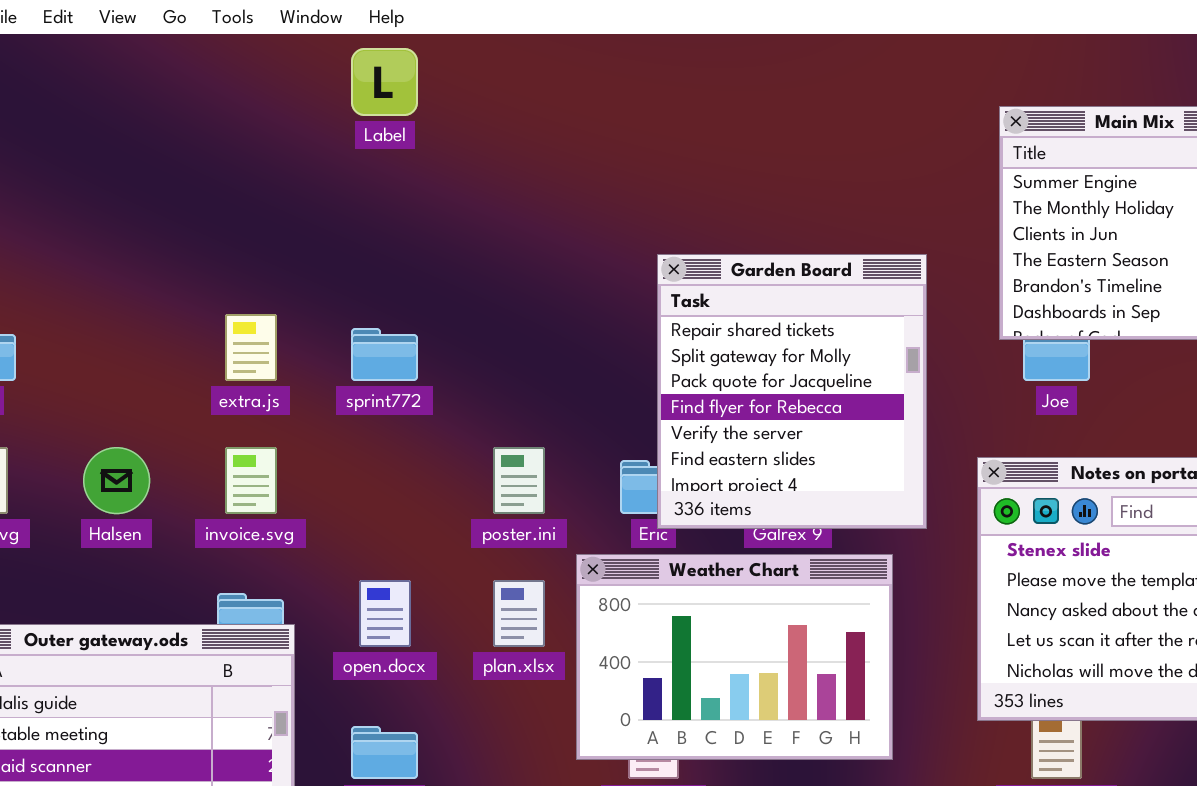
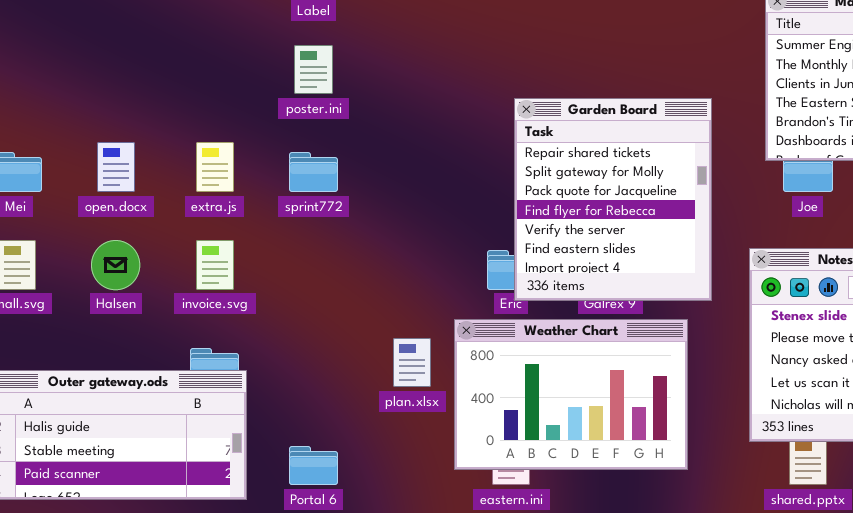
poster.ini: [493,447,545,514] -> [294,45,333,94], moved
open.docx: [359,580,411,647] -> [97,142,135,192], moved

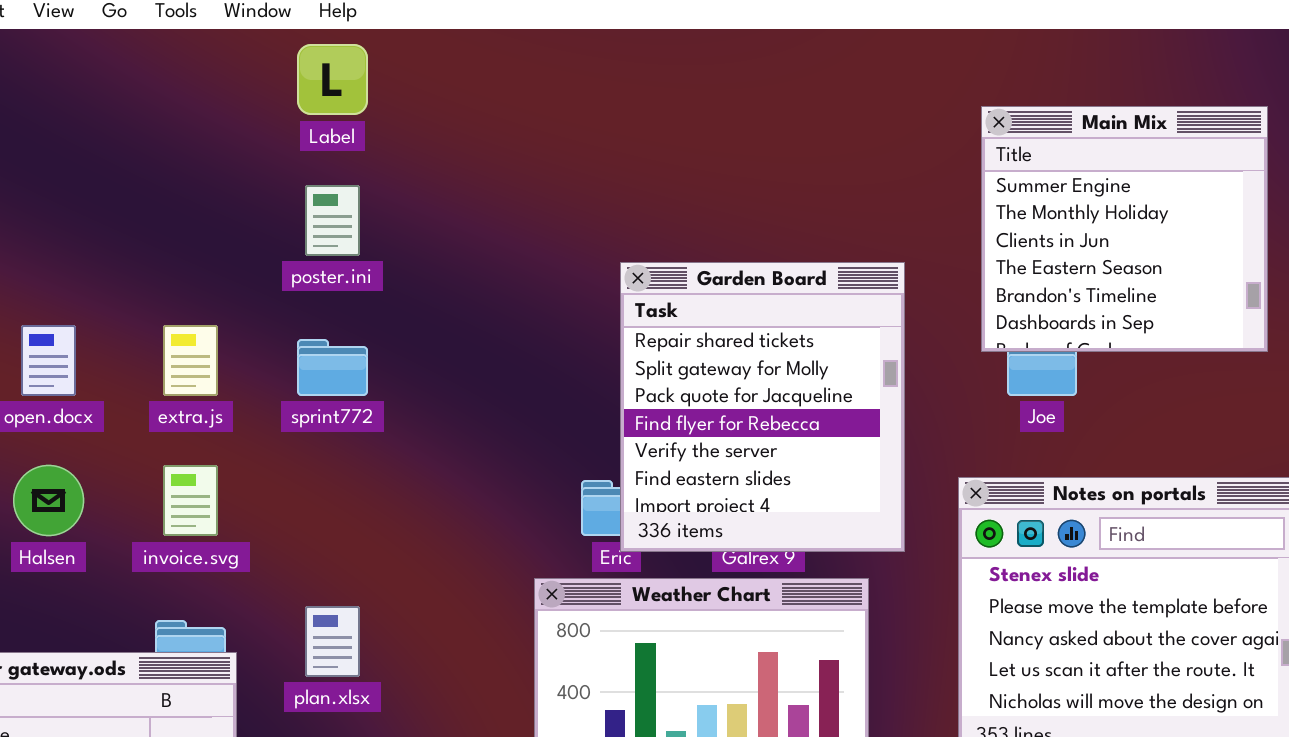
plan.xlsx: [393,338,431,387] -> [305,606,360,677], moved

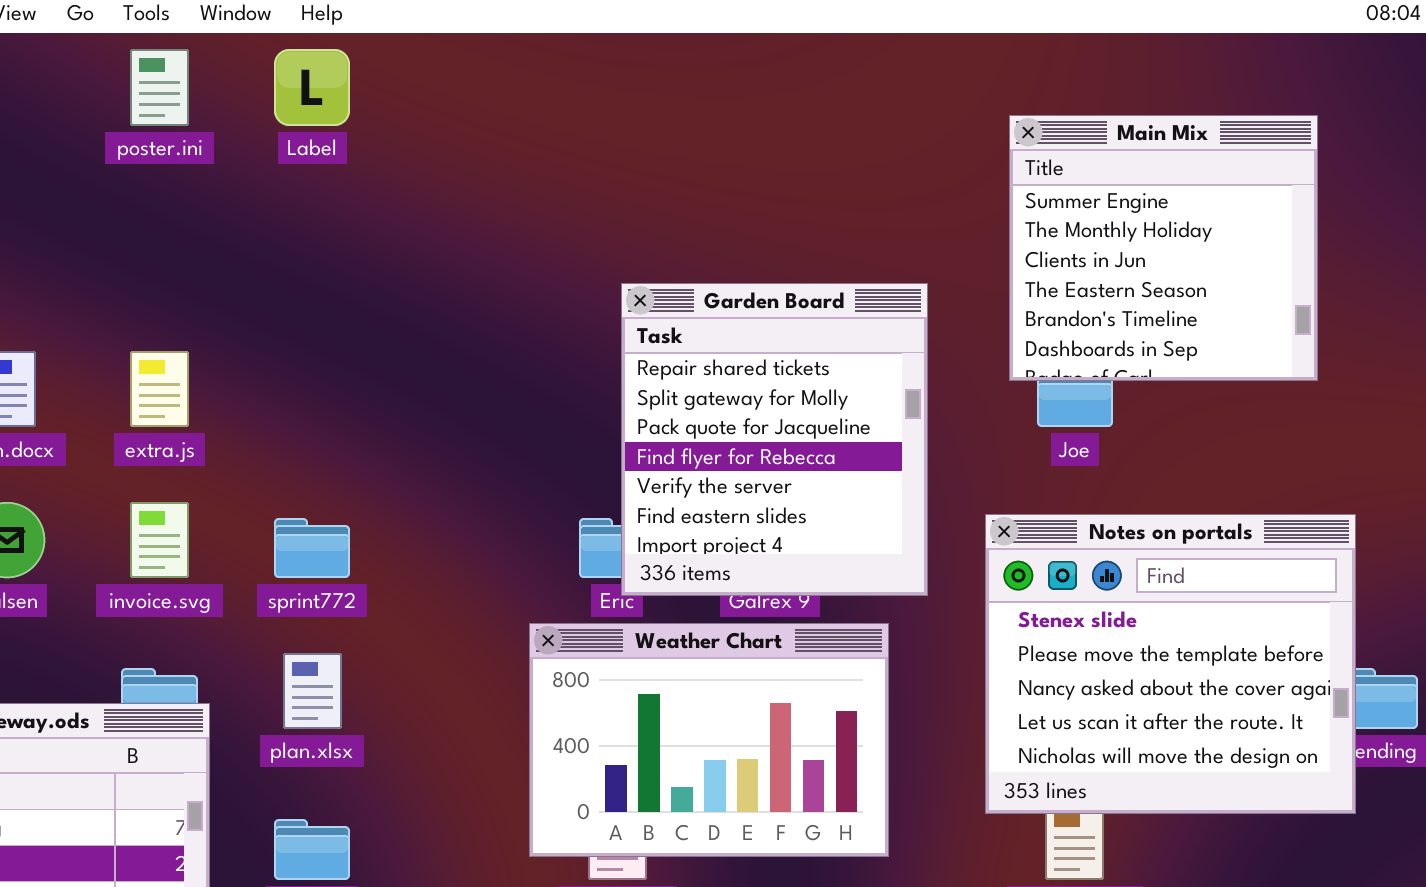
poster.ini: [305,185,360,256] -> [130,49,189,126], moved
sprint772: [297,339,368,396] -> [274,518,350,578], moved

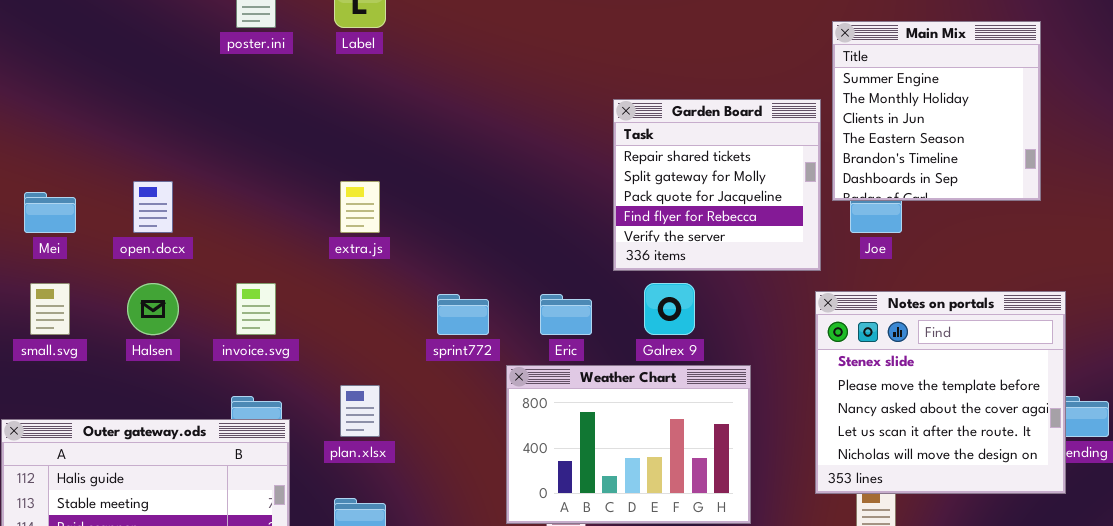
Garden Board: [621,283,928,596] -> [613,99,821,271], moved, resized
extra.js: [130,351,189,427] -> [340,181,380,233], moved
sprint772: [274,518,350,578] -> [437,294,489,335], moved

